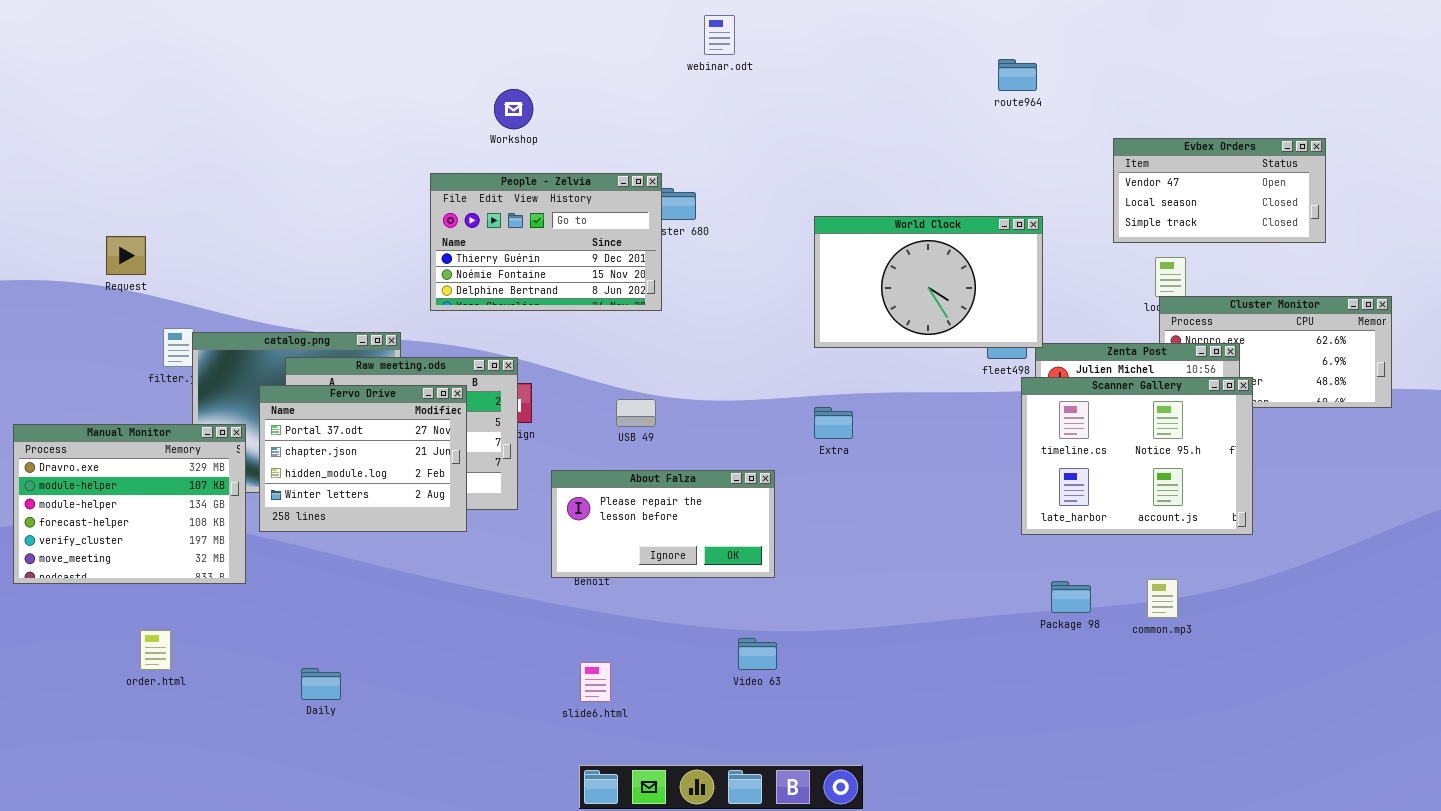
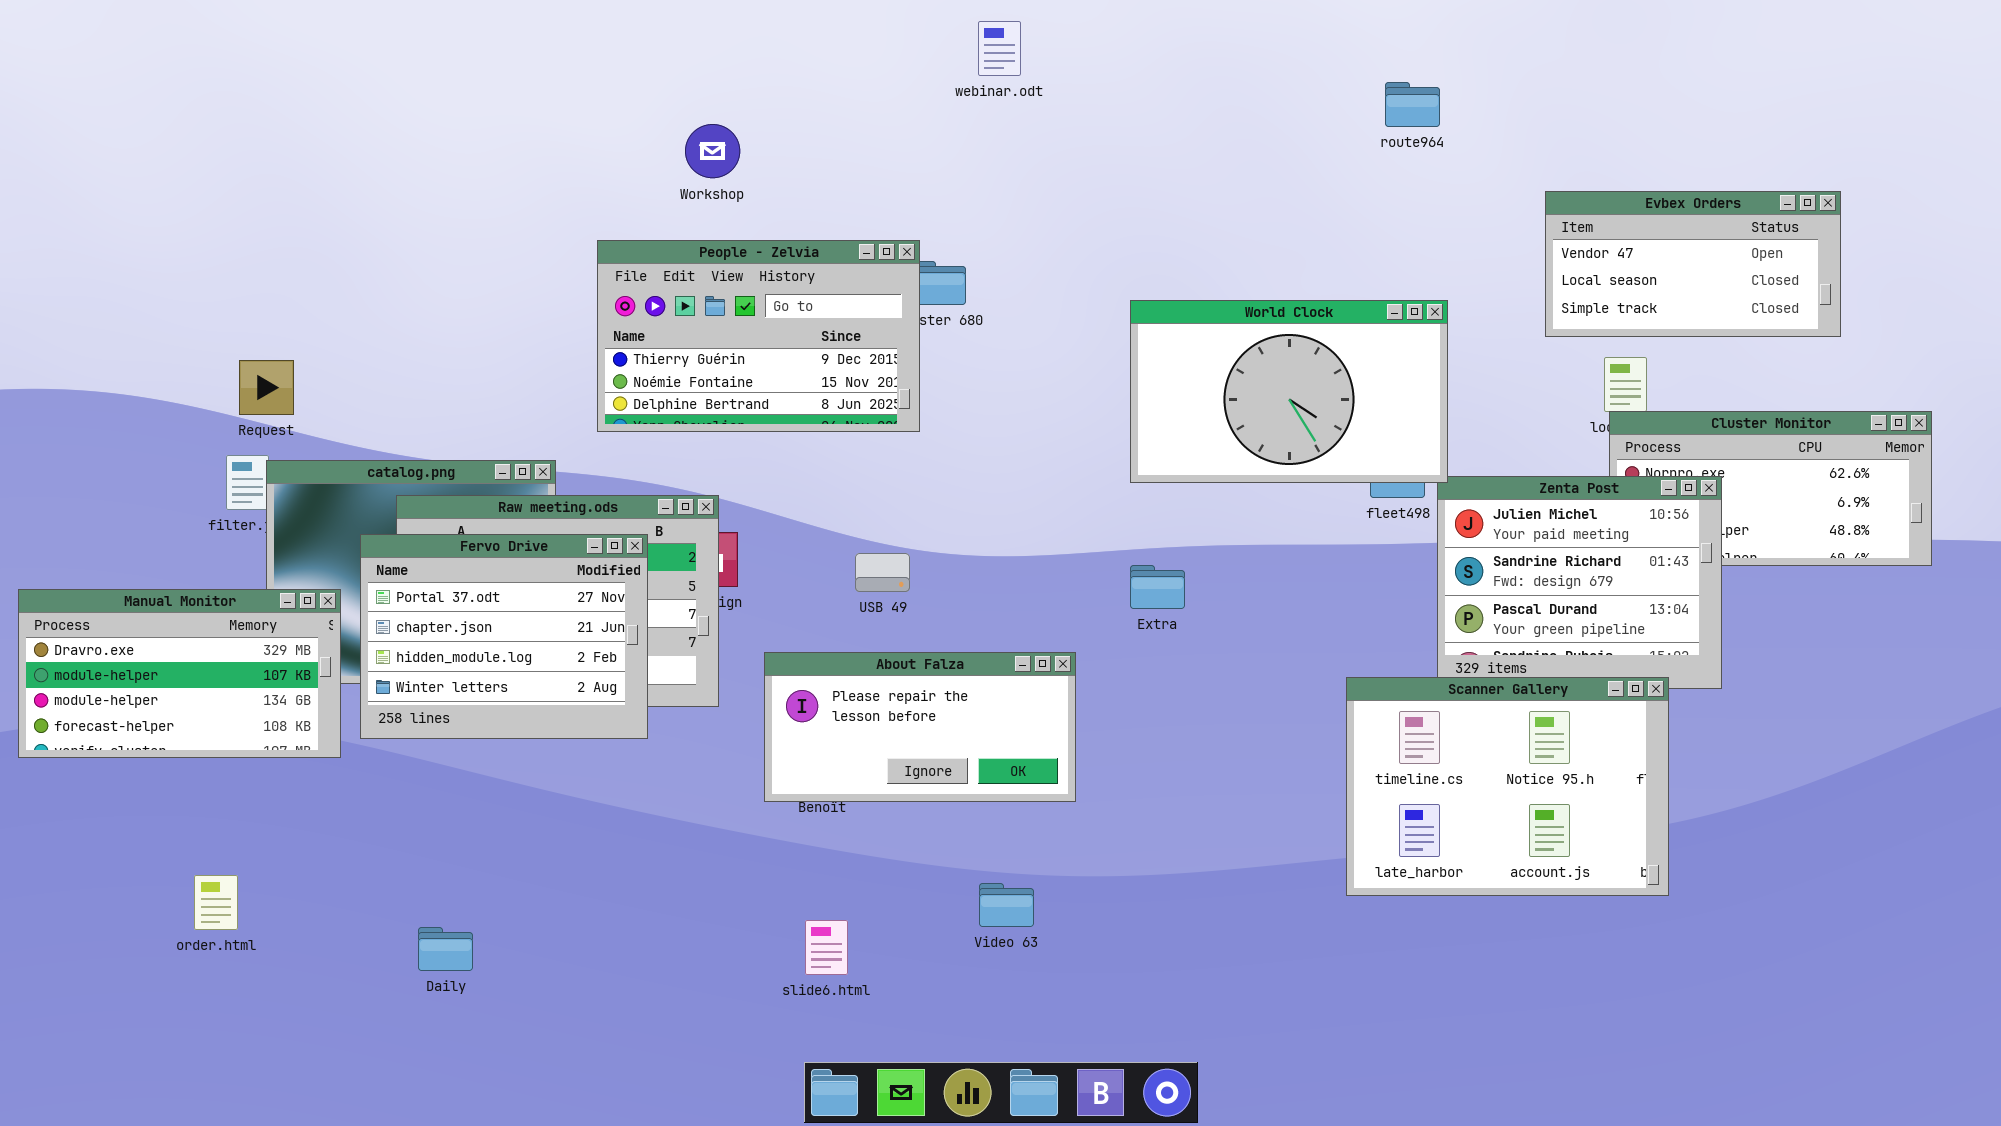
Request: [106,236,146,275] -> [239,360,294,415], moved
Scanner Gallery: [1021,377,1253,535] -> [1346,677,1669,896], moved
Manual Monitor: [13,424,246,584] -> [18,589,341,758], resized
Video 63: [738,638,777,670] -> [979,883,1034,927], moved

